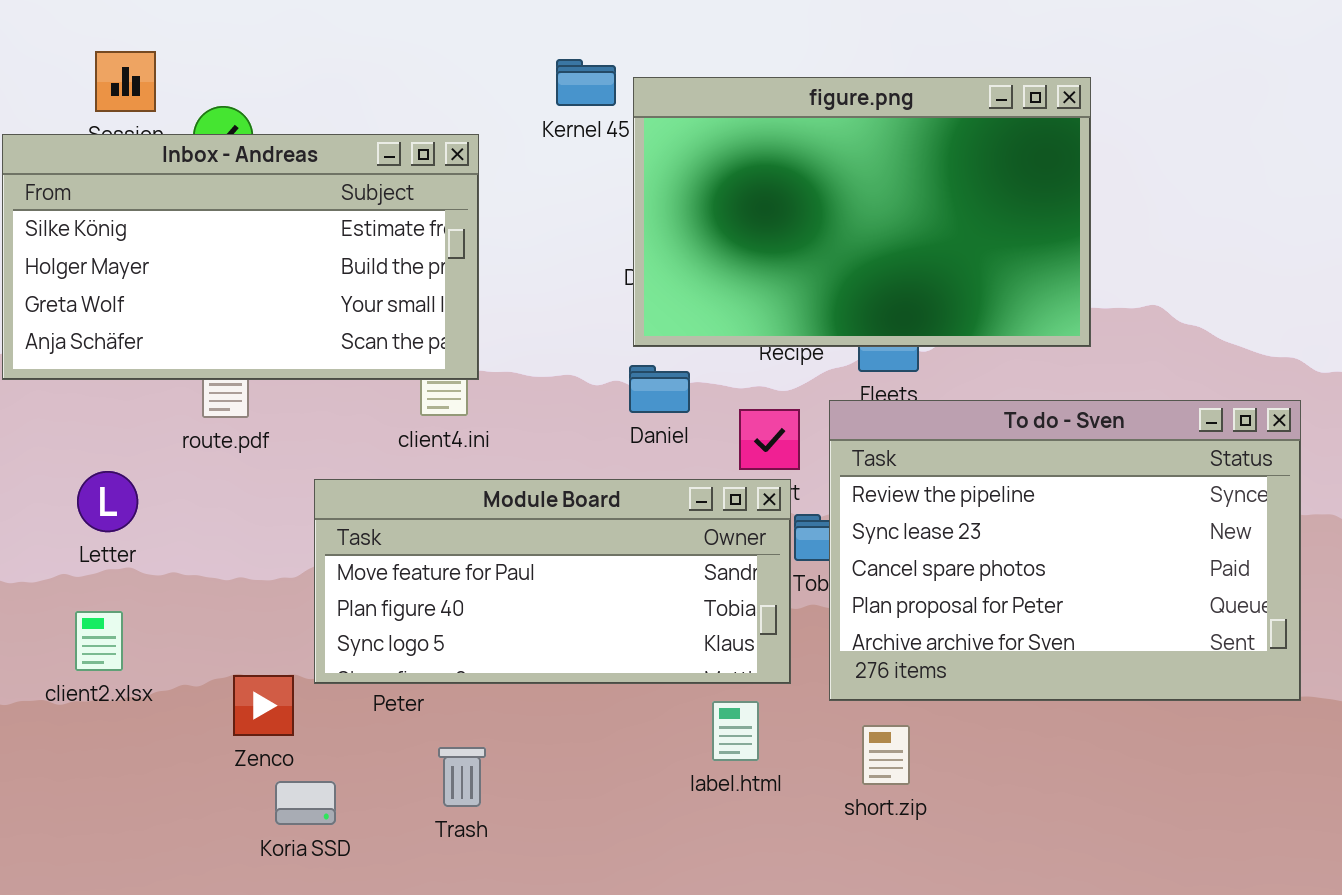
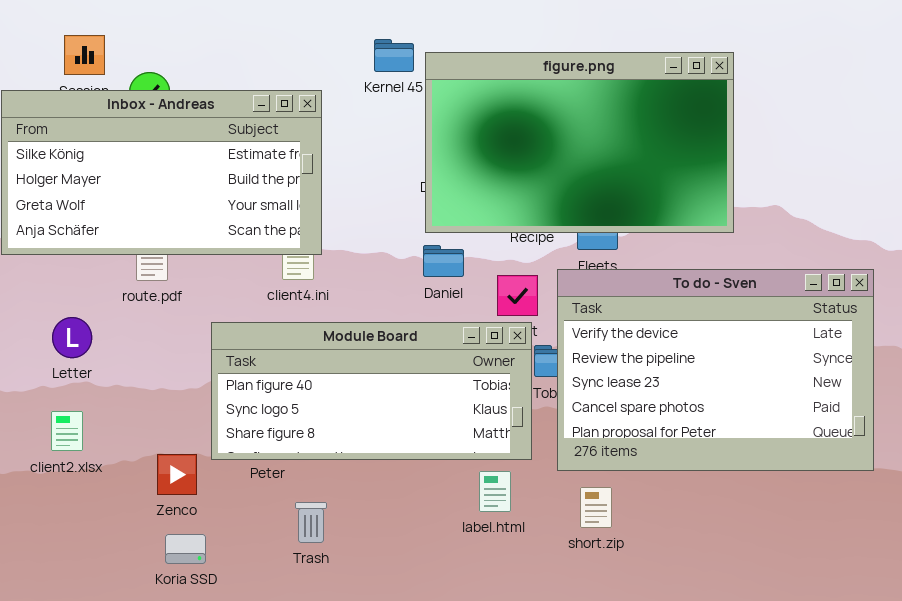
To do - Sven: [829,400,1301,701] -> [557,269,874,471], scrolled up 1 row
Module Board: [314,479,791,684] -> [211,322,532,460], scrolled down 1 row
Koria SSD: [275,781,336,825] -> [165,534,206,564], moved

